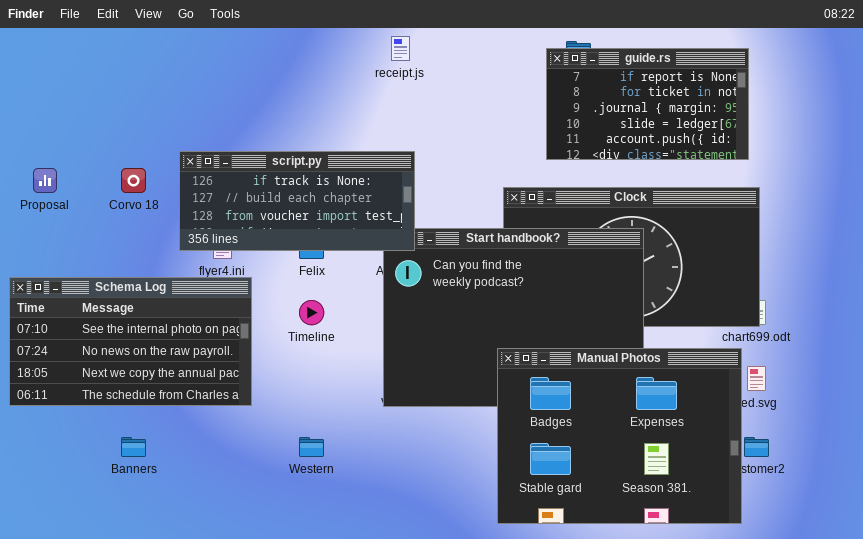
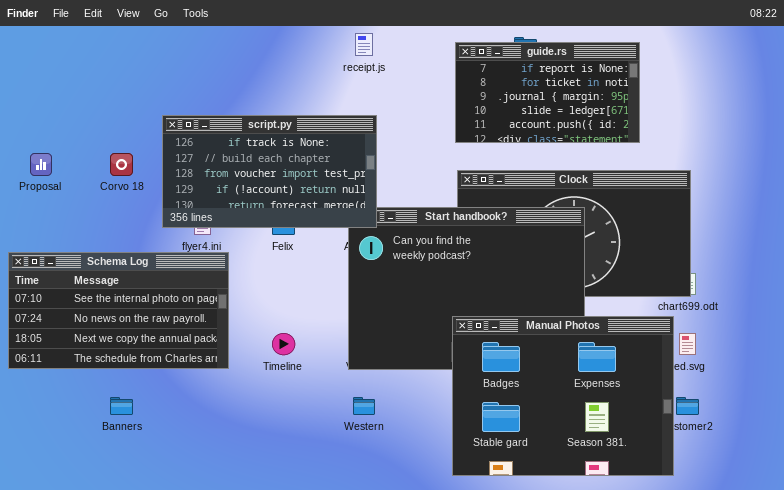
guide.rs: [546,48,749,160] -> [455,42,640,143], moved
script.py: [179,151,415,251] -> [162,115,377,228], resized
Timeline: [299,300,324,325] -> [272,333,295,355], moved
Western: [299,437,324,457] -> [353,397,375,415], moved

